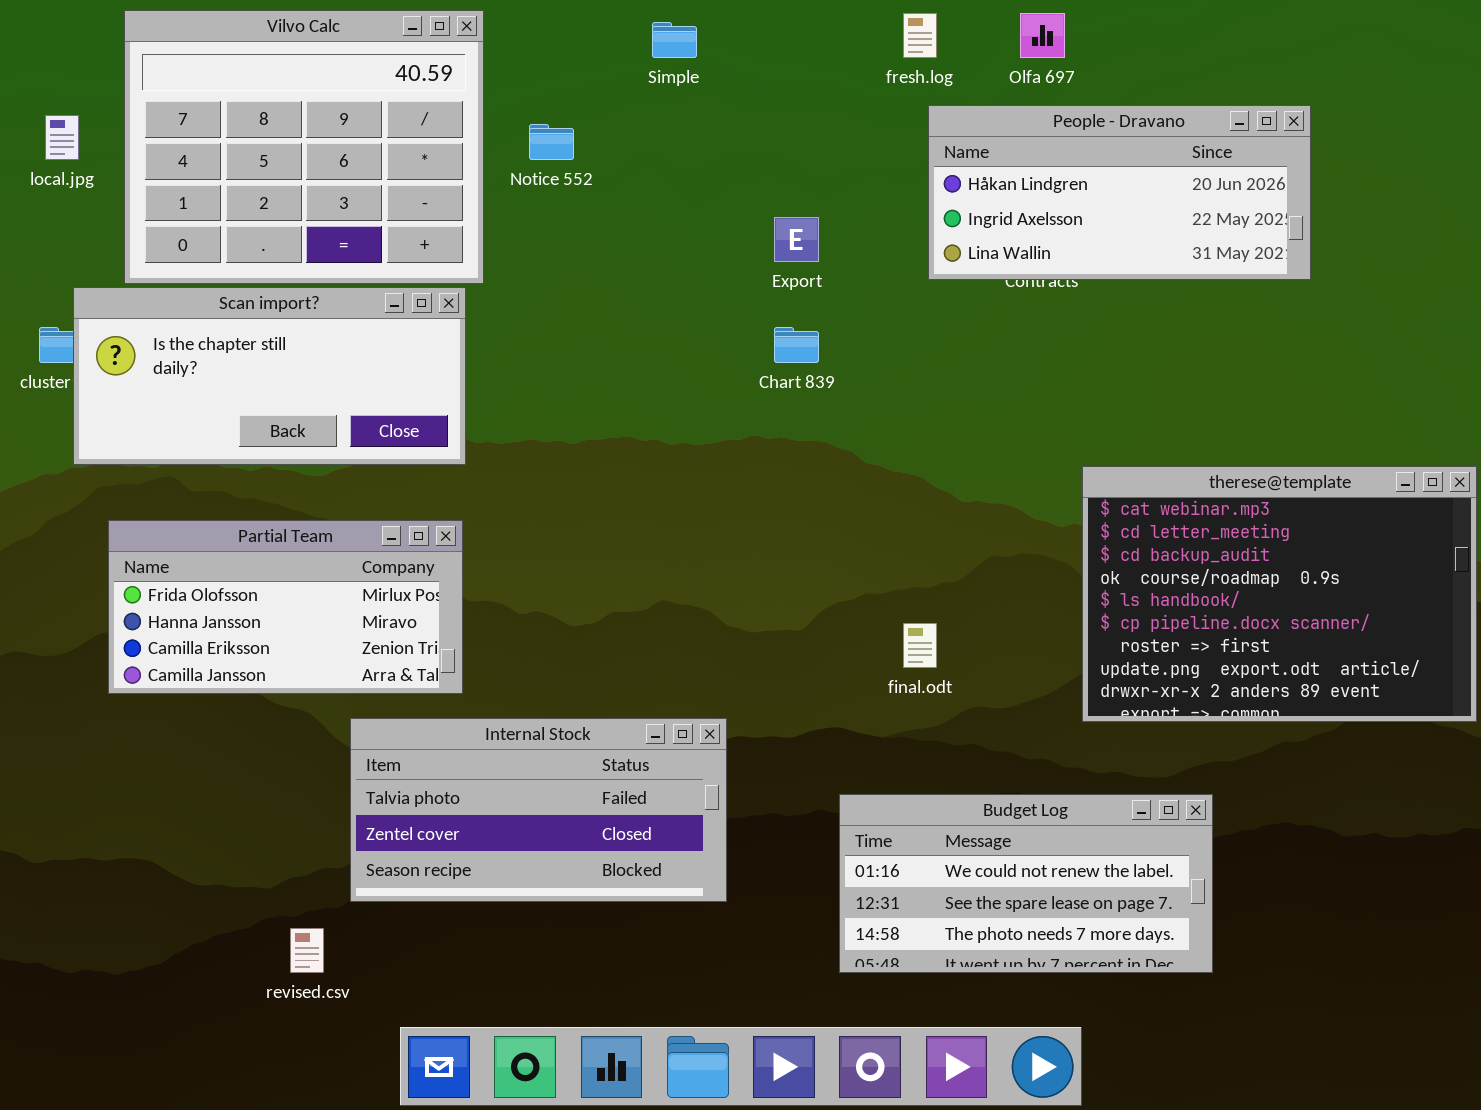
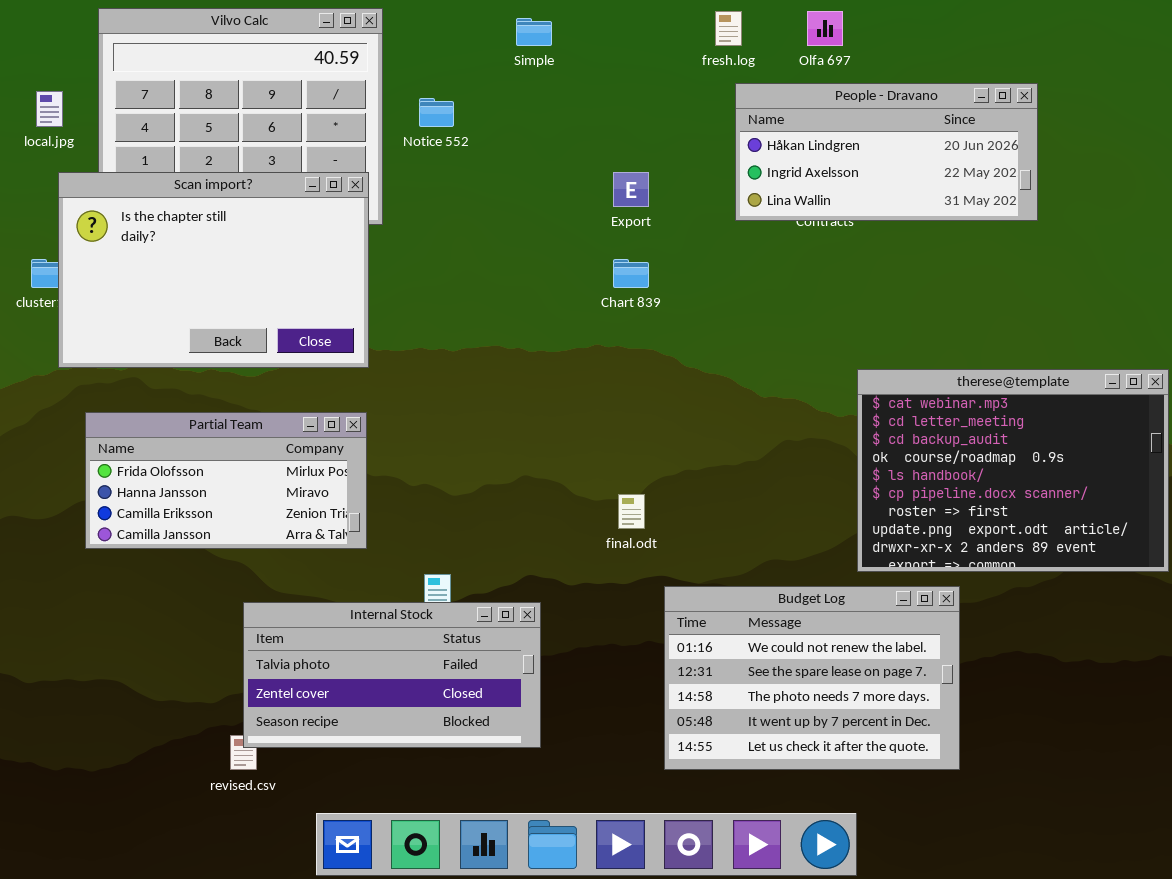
Scan import?: [73,287,466,465] -> [58,172,369,368], resized
final.odt: [903,623,937,668] -> [618,494,645,529], moved
Internal Stock: [350,718,727,902] -> [243,602,541,748], moved
Budget Log: [839,794,1213,973] -> [664,586,960,770], resized

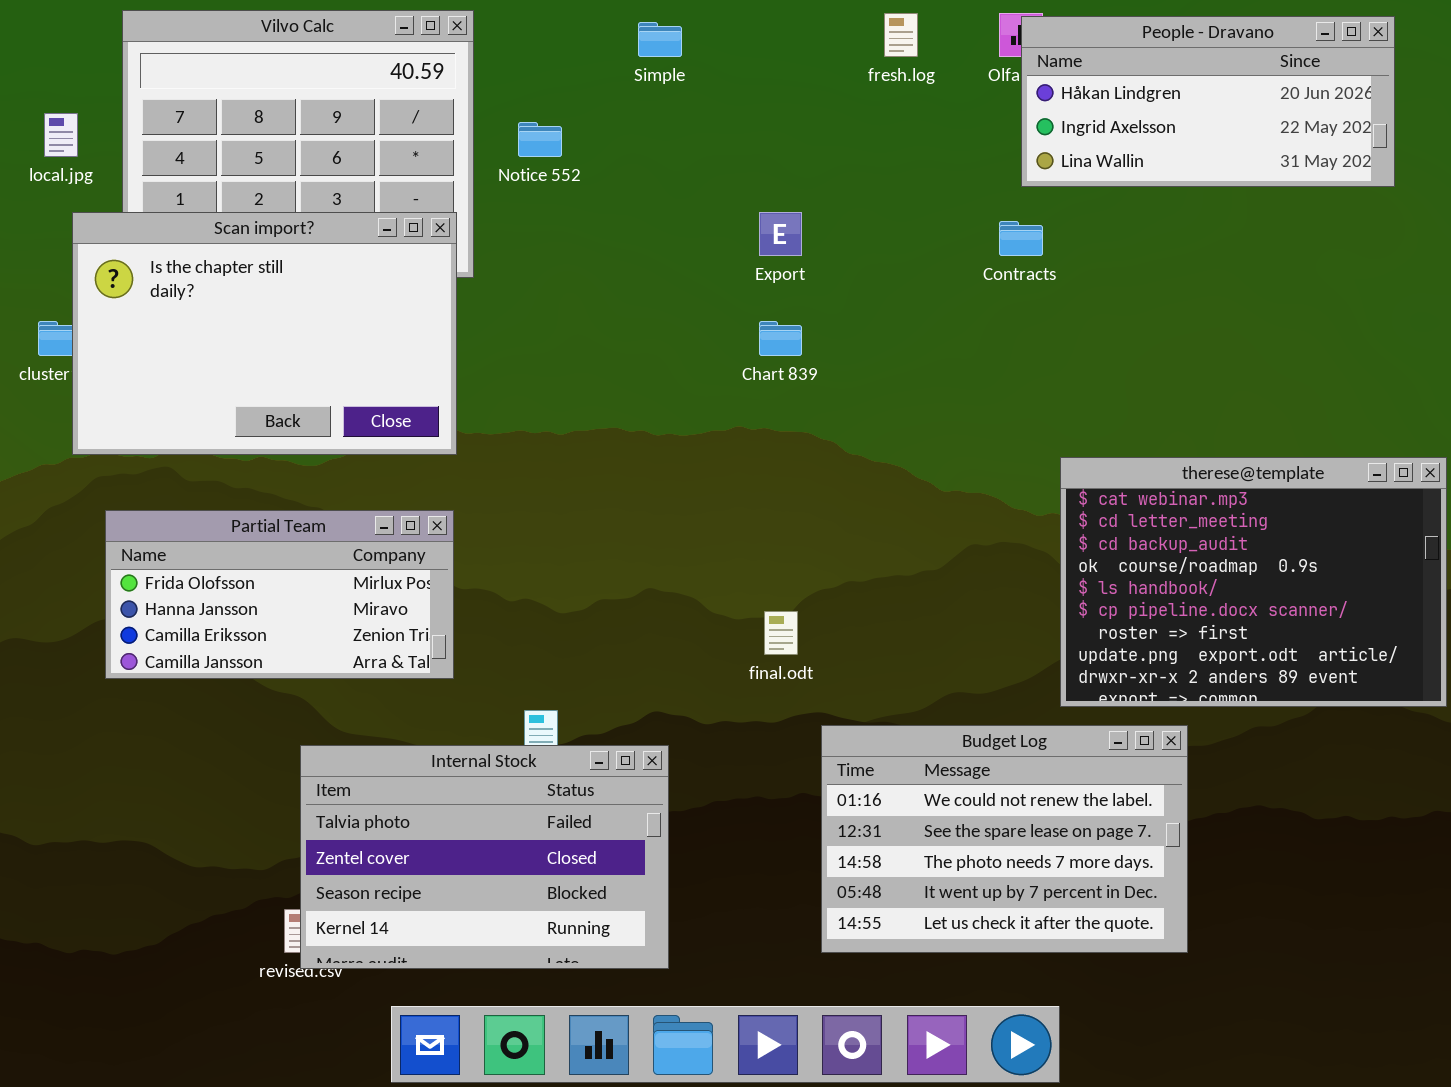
People - Dravano: [735,83,1038,221] -> [1021,16,1395,187], moved
Internal Stock: [243,602,541,748] -> [300,745,669,969], resized

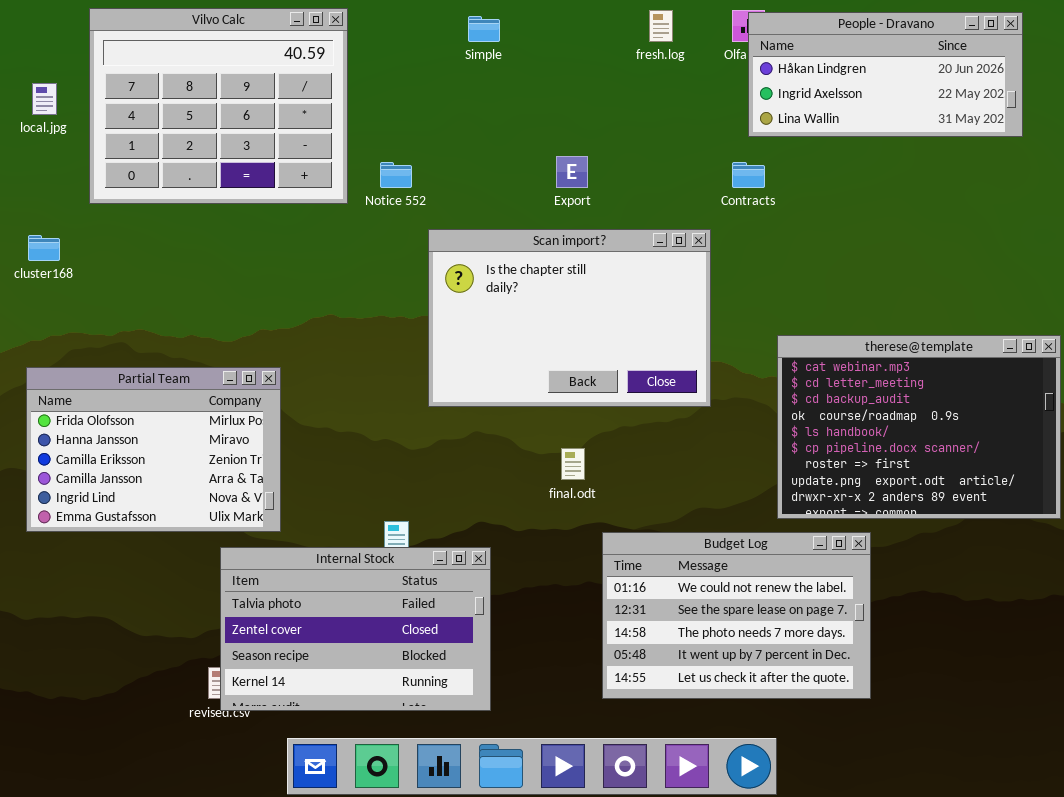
Notice 552: [518,122,562,157] -> [380,162,412,188], moved
Scan import?: [72,212,457,455] -> [428,229,711,407], moved
Partial Team: [105,510,454,679] -> [26,367,281,532], moved, resized

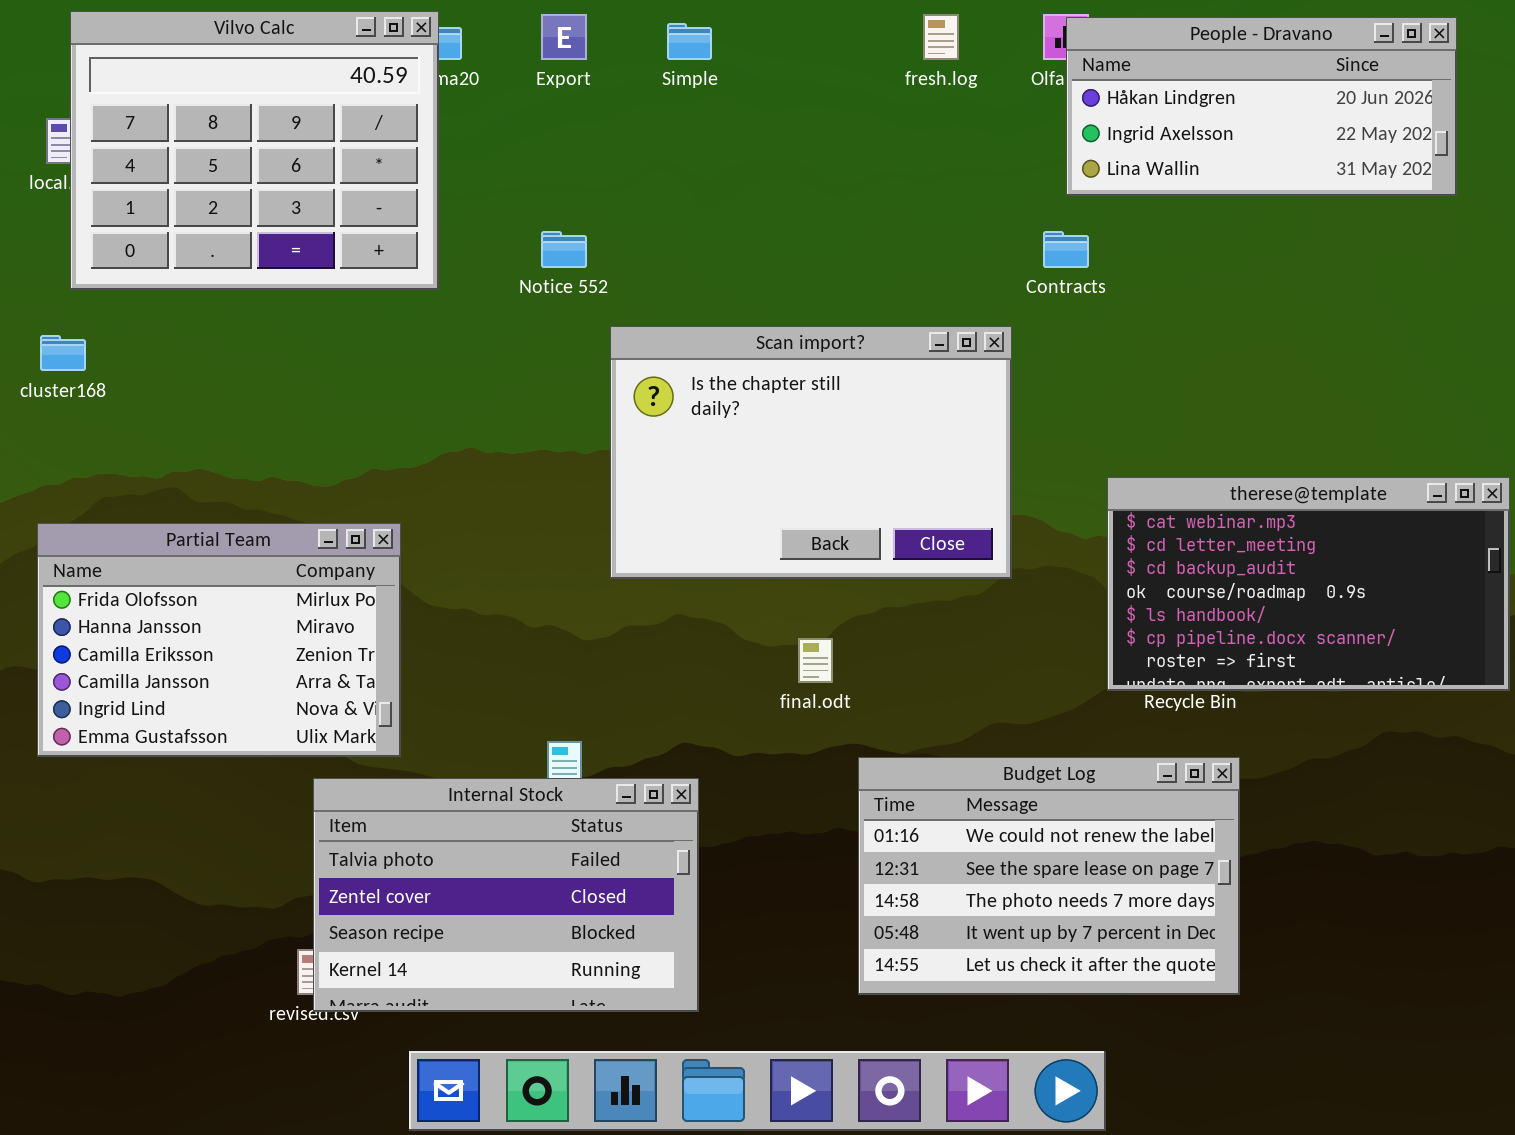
Vilvo Calc: [89,8,348,204] -> [70,11,439,290], moved
Export: [556,156,588,188] -> [541,14,587,60], moved
therese@template: [777,335,1061,519] -> [1107,477,1510,691], resized

